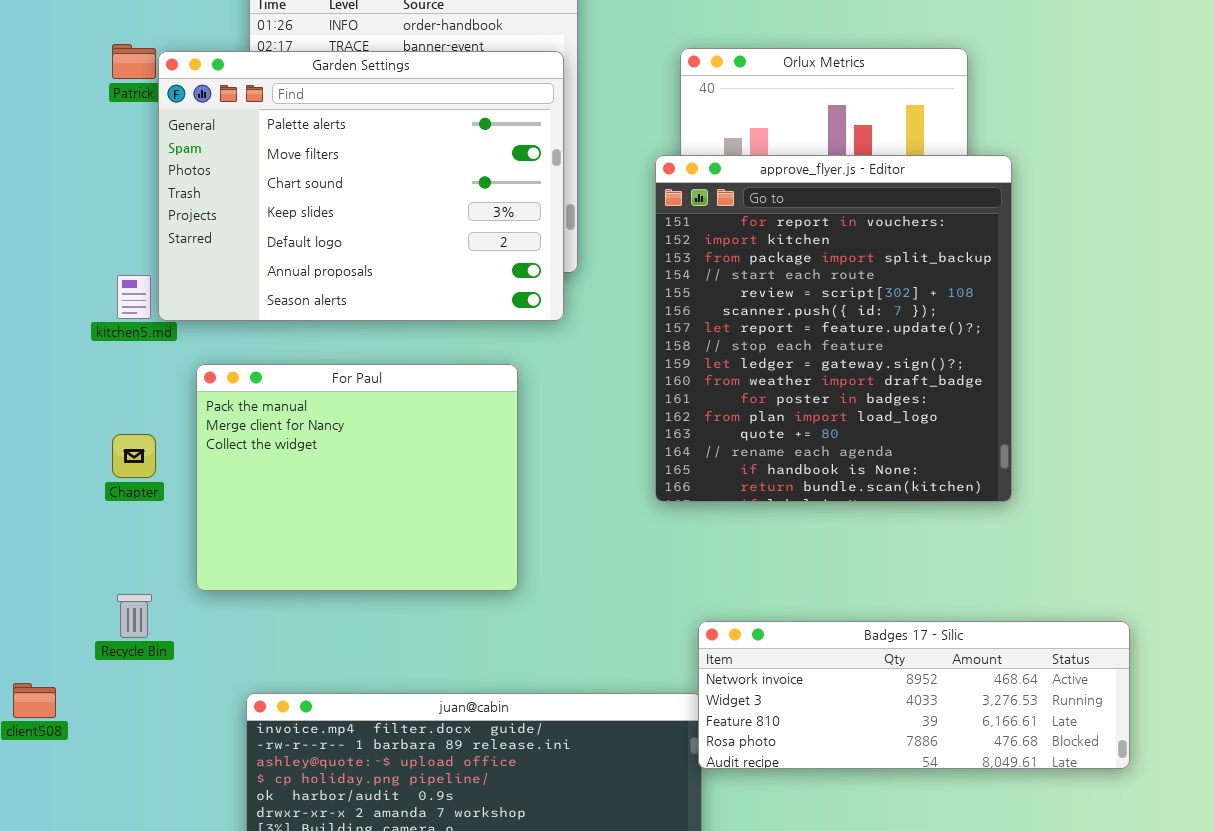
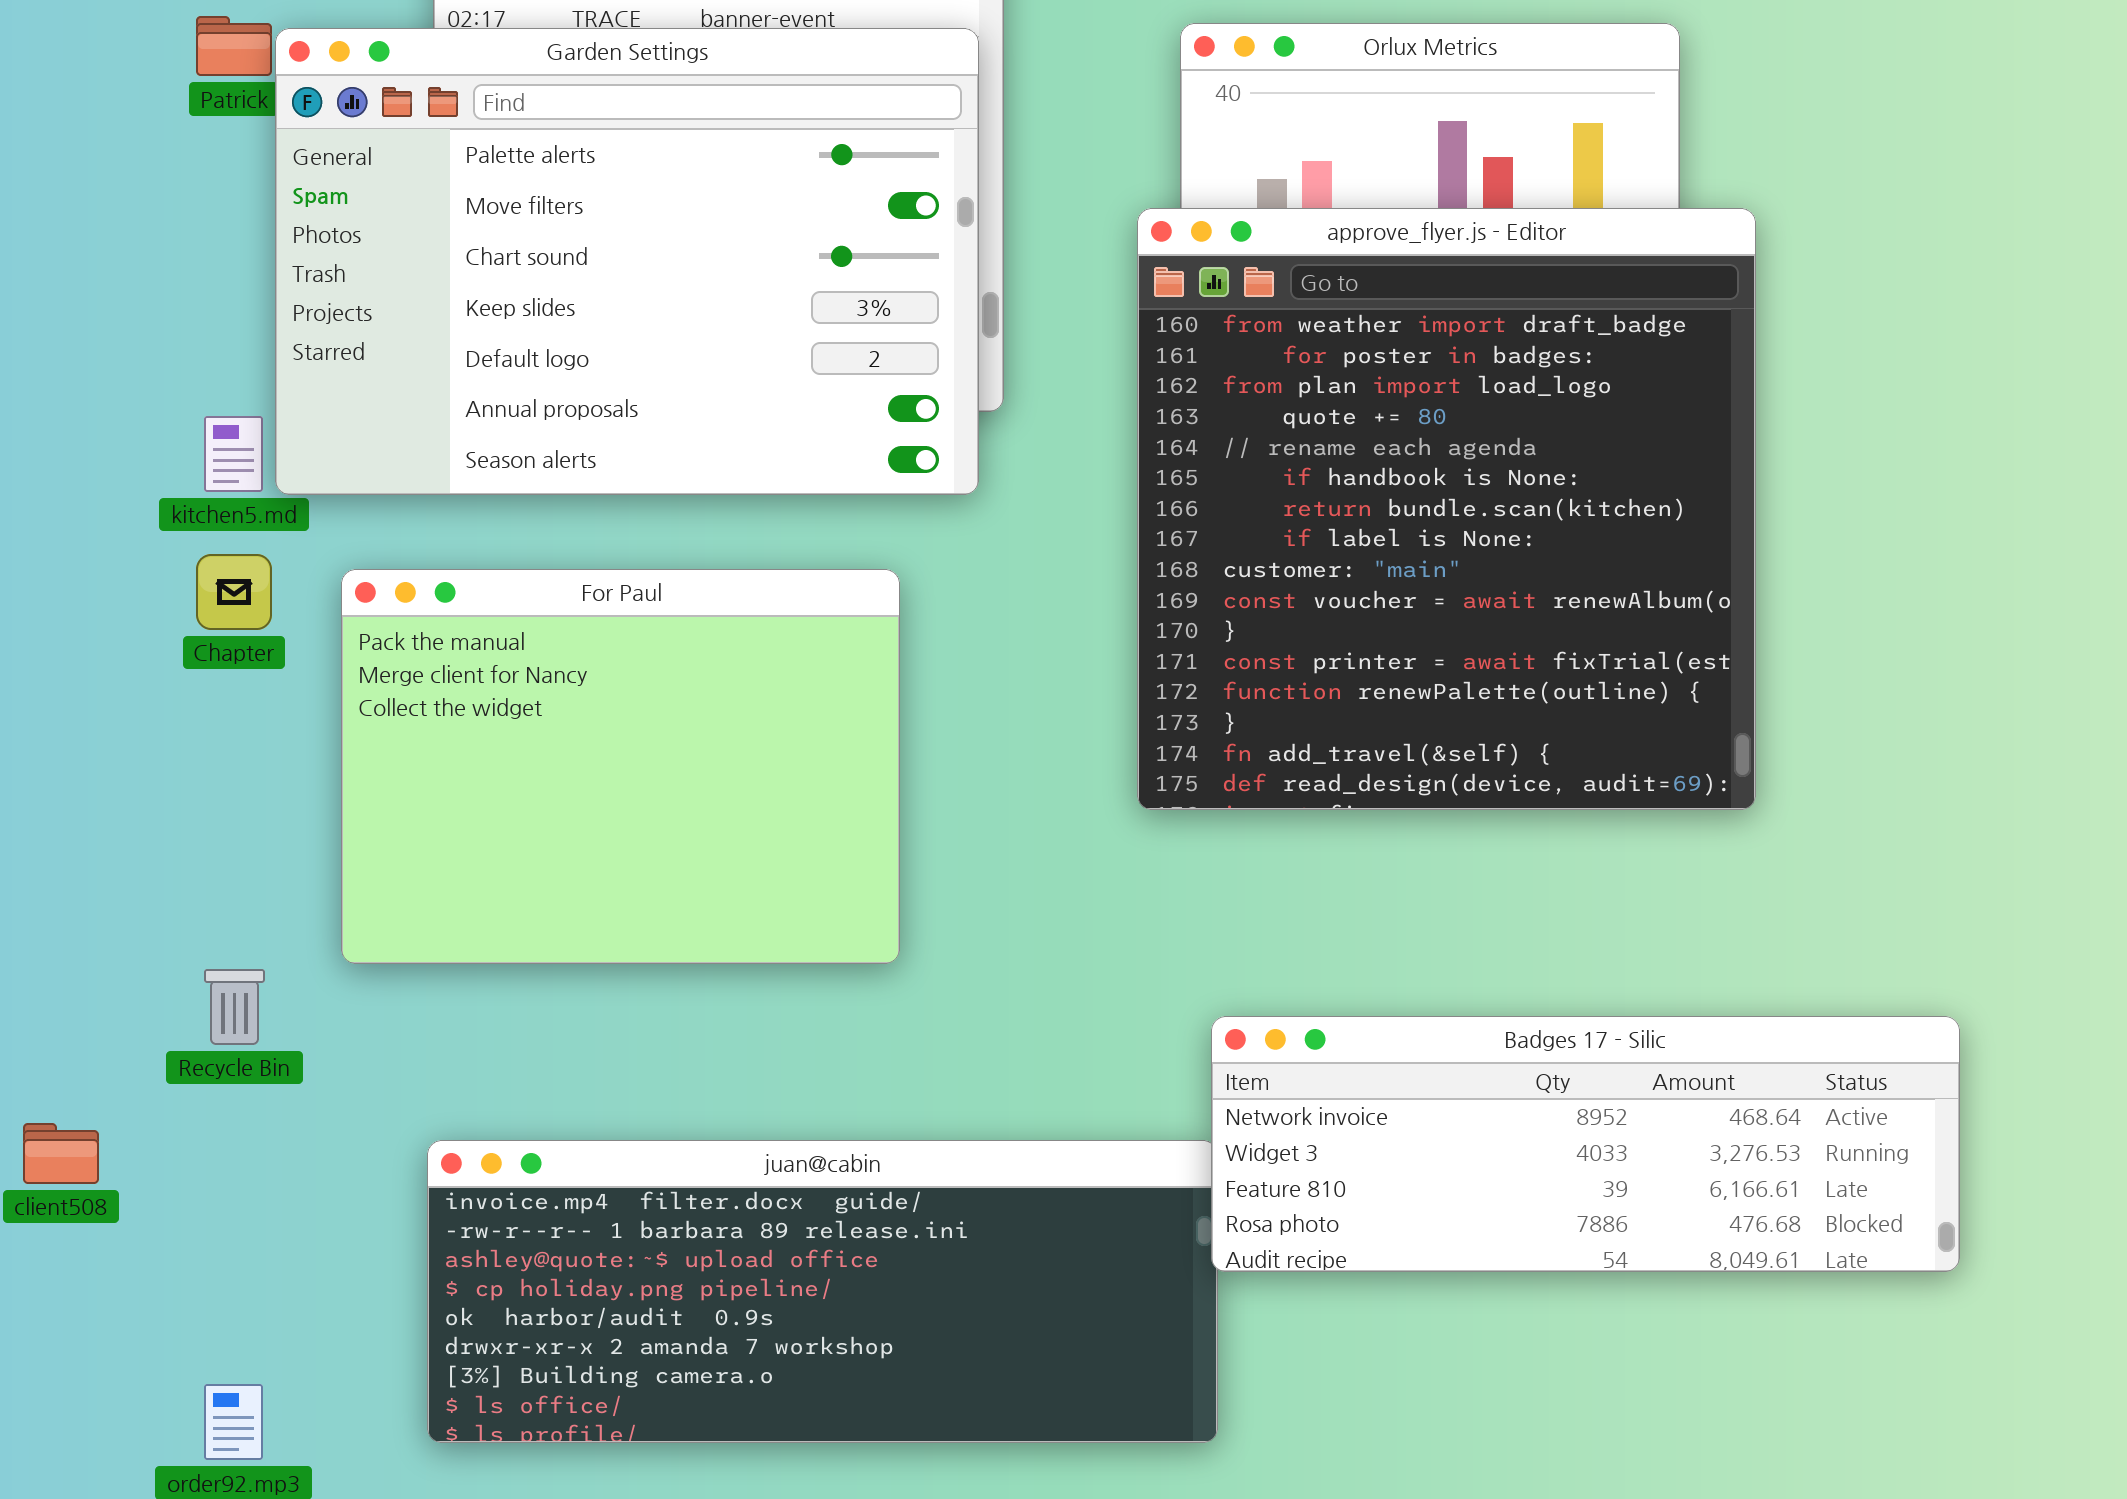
approve_flyer.js - Editor: [655,155,1012,502] -> [1137,208,1756,810], scrolled down 9 rows
Chapter: [112,434,156,478] -> [196,554,272,630], moved

